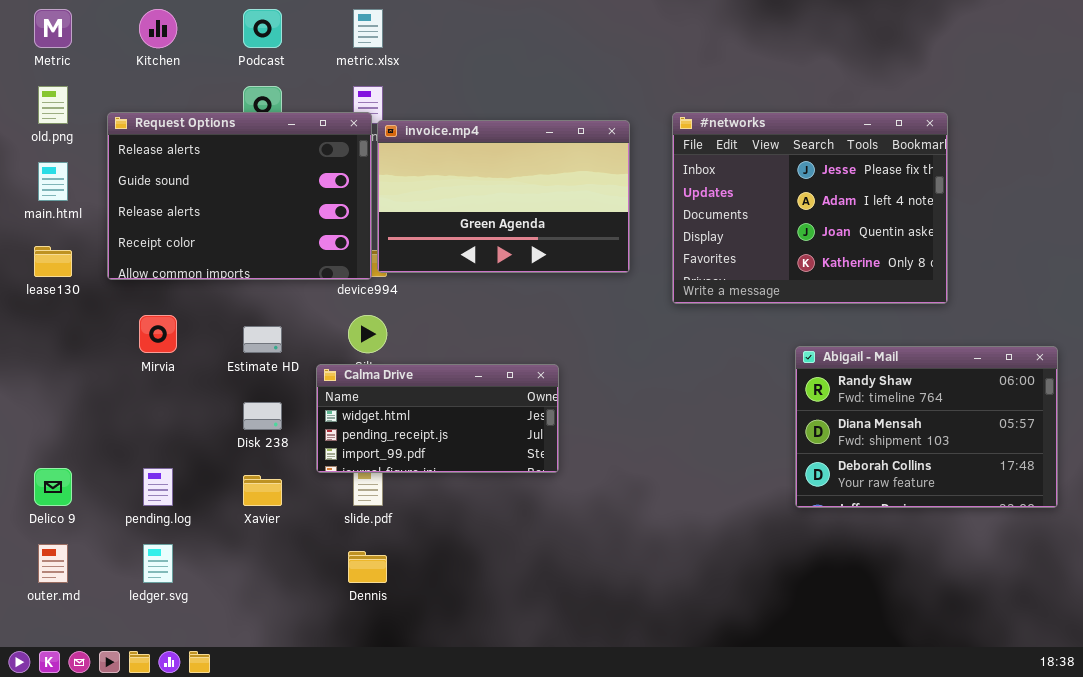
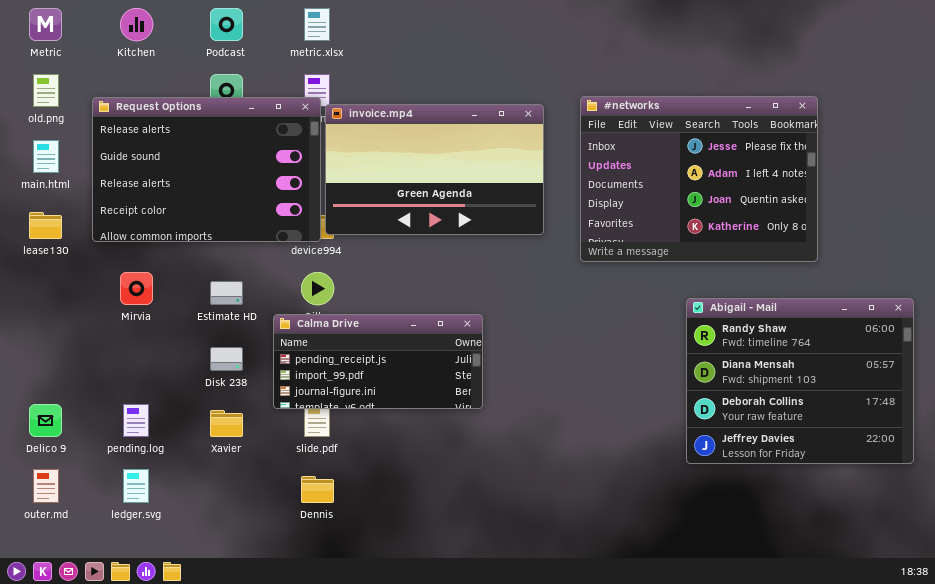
Abigail - Mail: [795,346,1058,508] -> [686,298,914,464], resized
Calma Drive: [316,364,559,473] -> [273,314,483,409], scrolled down 1 row

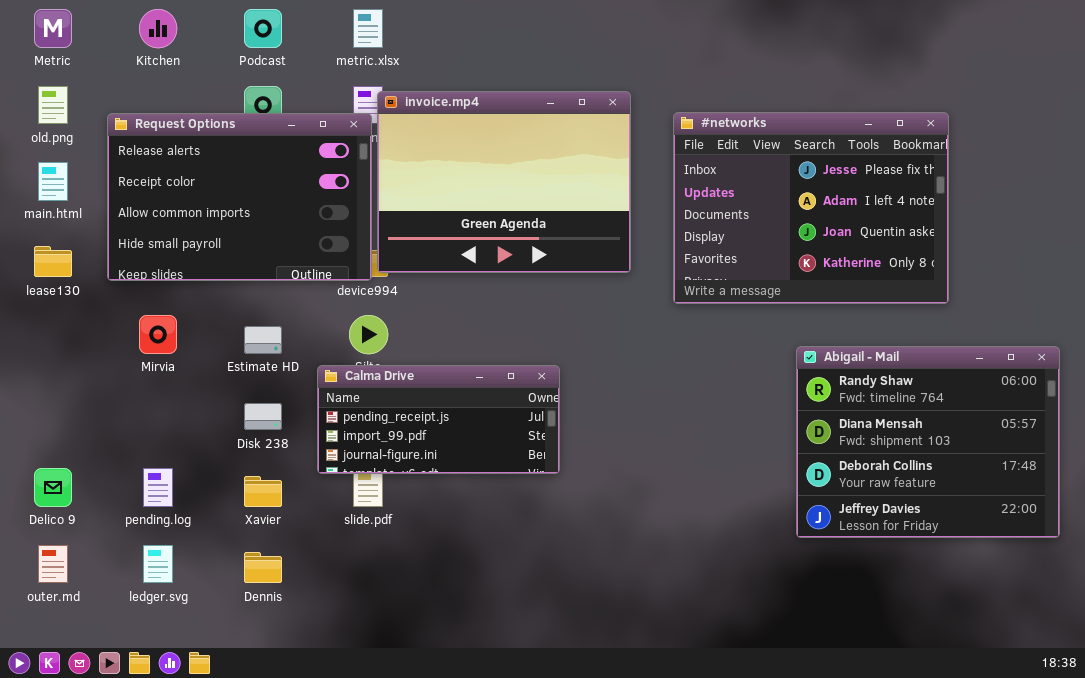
Request Options: [92,97,321,242] -> [107,113,372,281], scrolled down 2 rows
invoice.mp4: [325,104,544,235] -> [377,91,631,273], resized
Dennis: [301,476,334,503] -> [244,552,282,583], moved

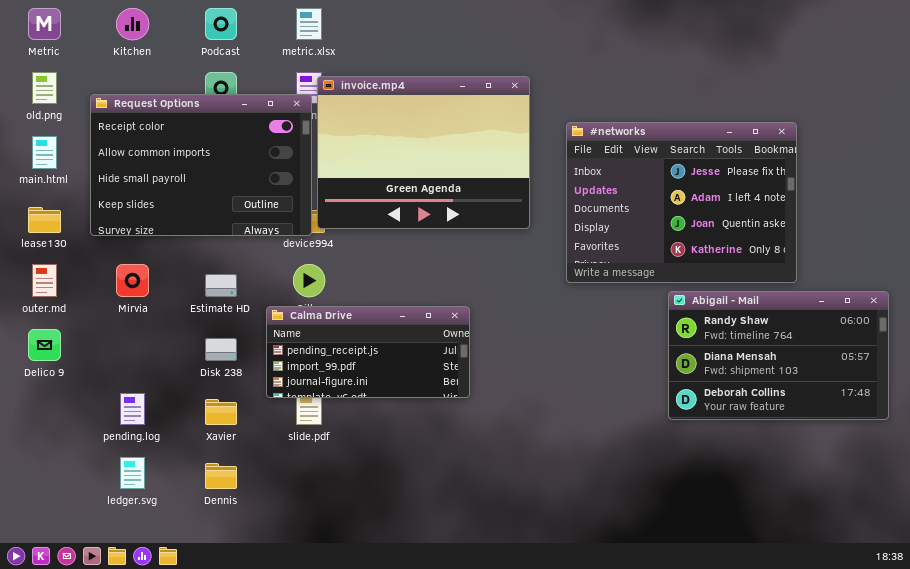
#networks: [673,112,949,304] -> [566,122,797,283], moved
Request Options: [107,113,372,281] -> [90,94,312,236], scrolled down 1 row
Abigail - Mail: [796,346,1060,538] -> [668,291,889,420], resized
Delico 9: [34,468,72,507] -> [28,329,61,361], moved
outer.md: [38,545,68,583] -> [32,264,57,297], moved

